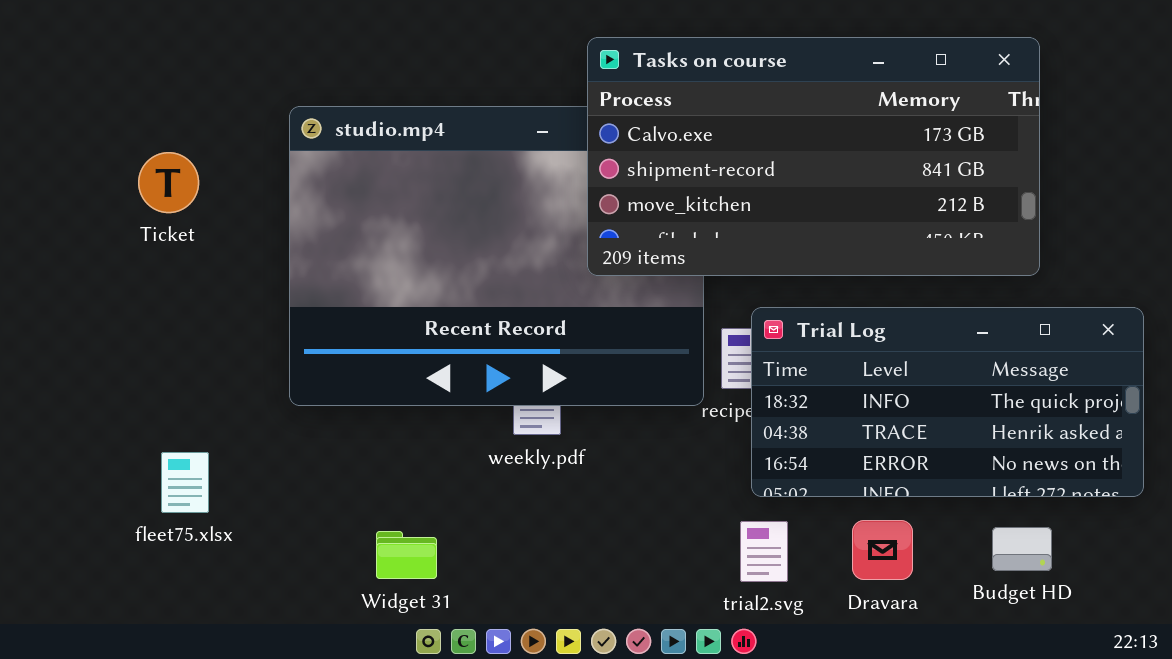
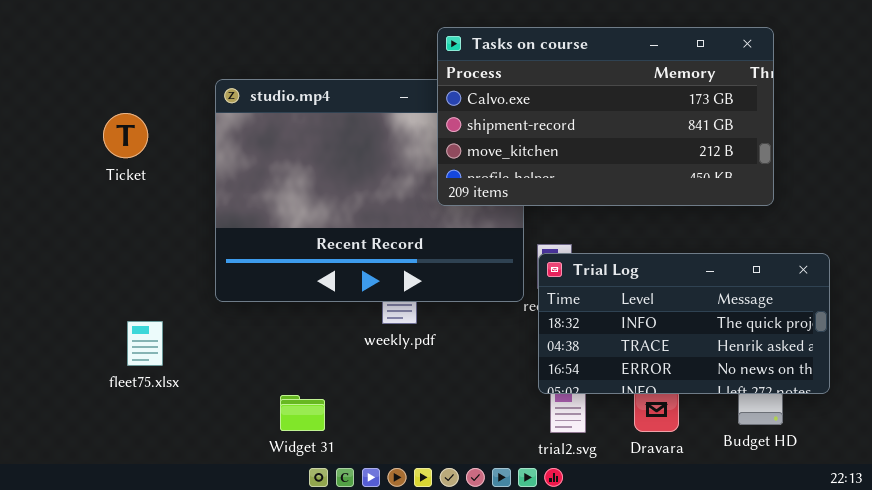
Trial Log: [751,307,1144,497] -> [538,253,830,394], moved
fleet75.xlsx: [161,452,209,513] -> [127,321,163,366], moved

